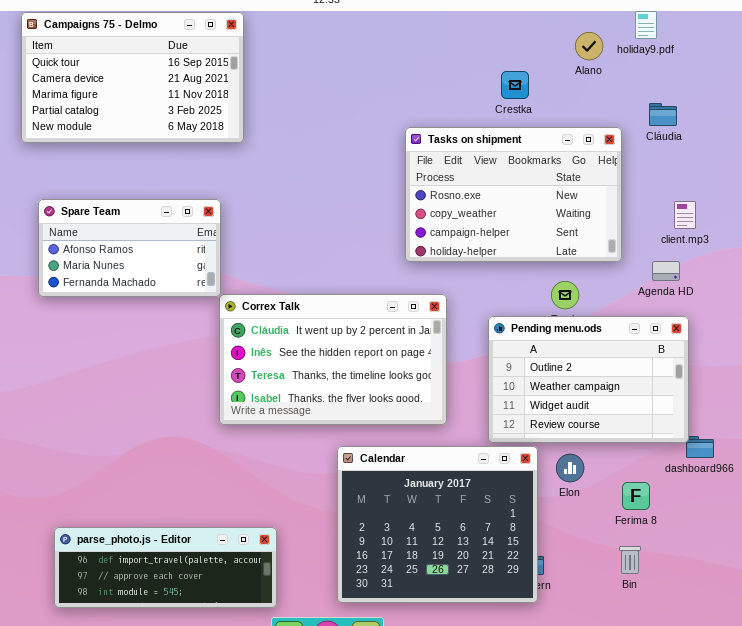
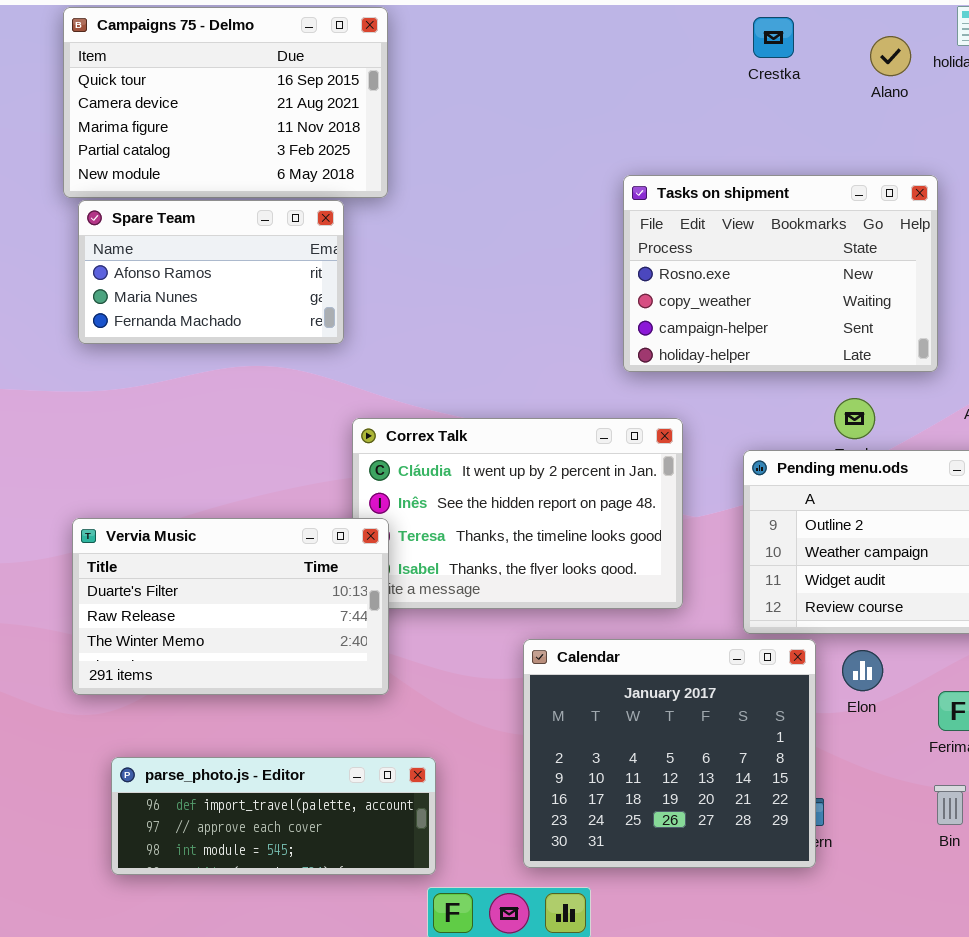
Crestka: [501,71,529,99] -> [753,17,794,58], moved
Spare Team: [38,199,221,297] -> [78,200,344,344], moved
Vervia Music: none -> [72,518,389,695], opened

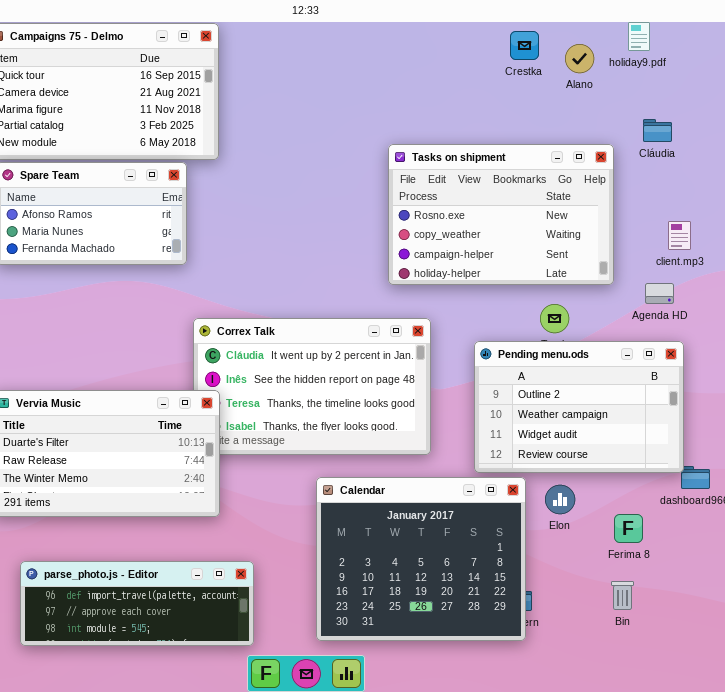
Crestka: [753,17,794,58] -> [510,31,539,60], moved

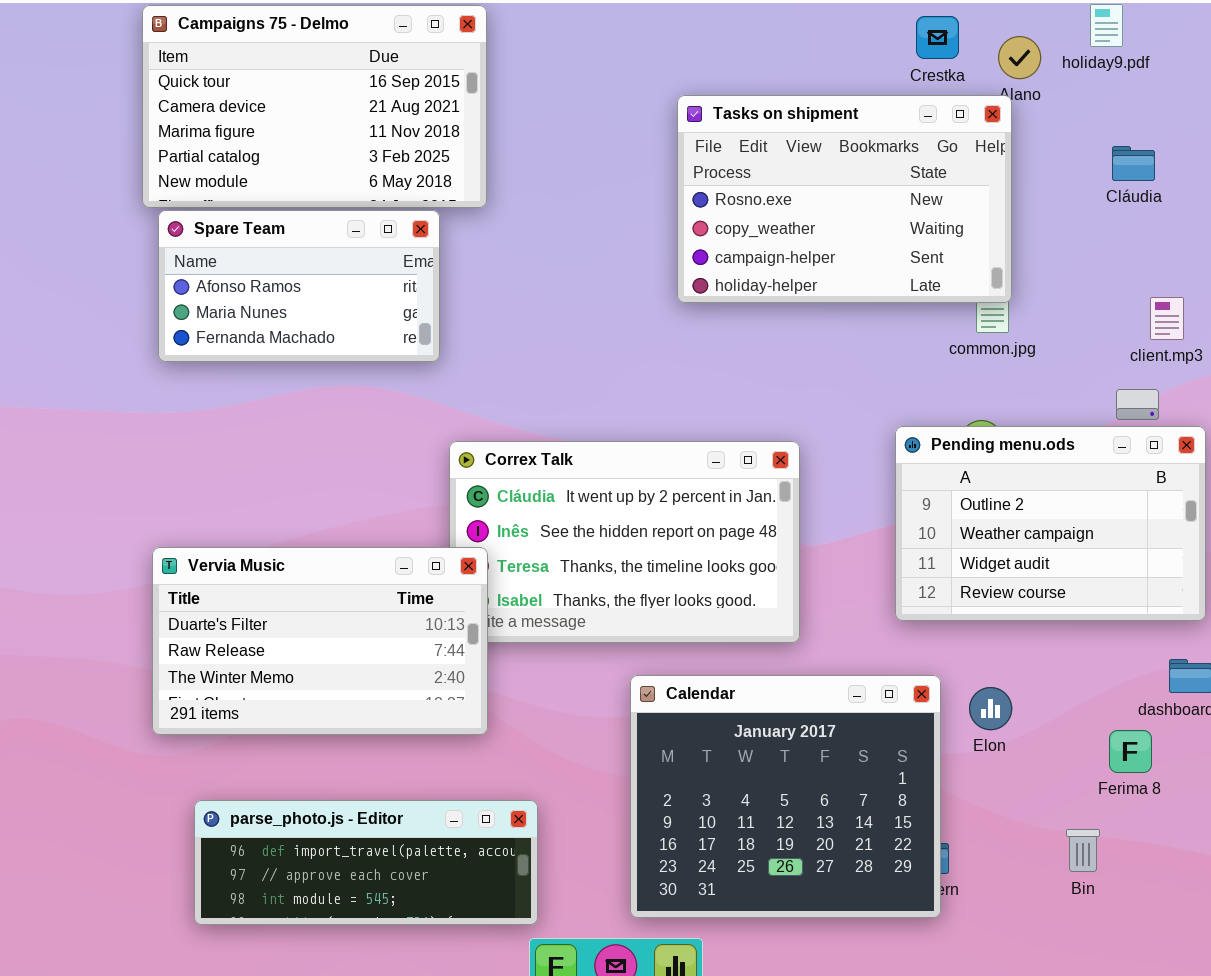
Tasks on shipment: [388,144,614,285] -> [677,95,1012,303], moved
Pending menu.ods: [474,341,684,473] -> [895,426,1206,621], moved
Ferima 8: [614,514,643,543] -> [1109,730,1152,773], moved

